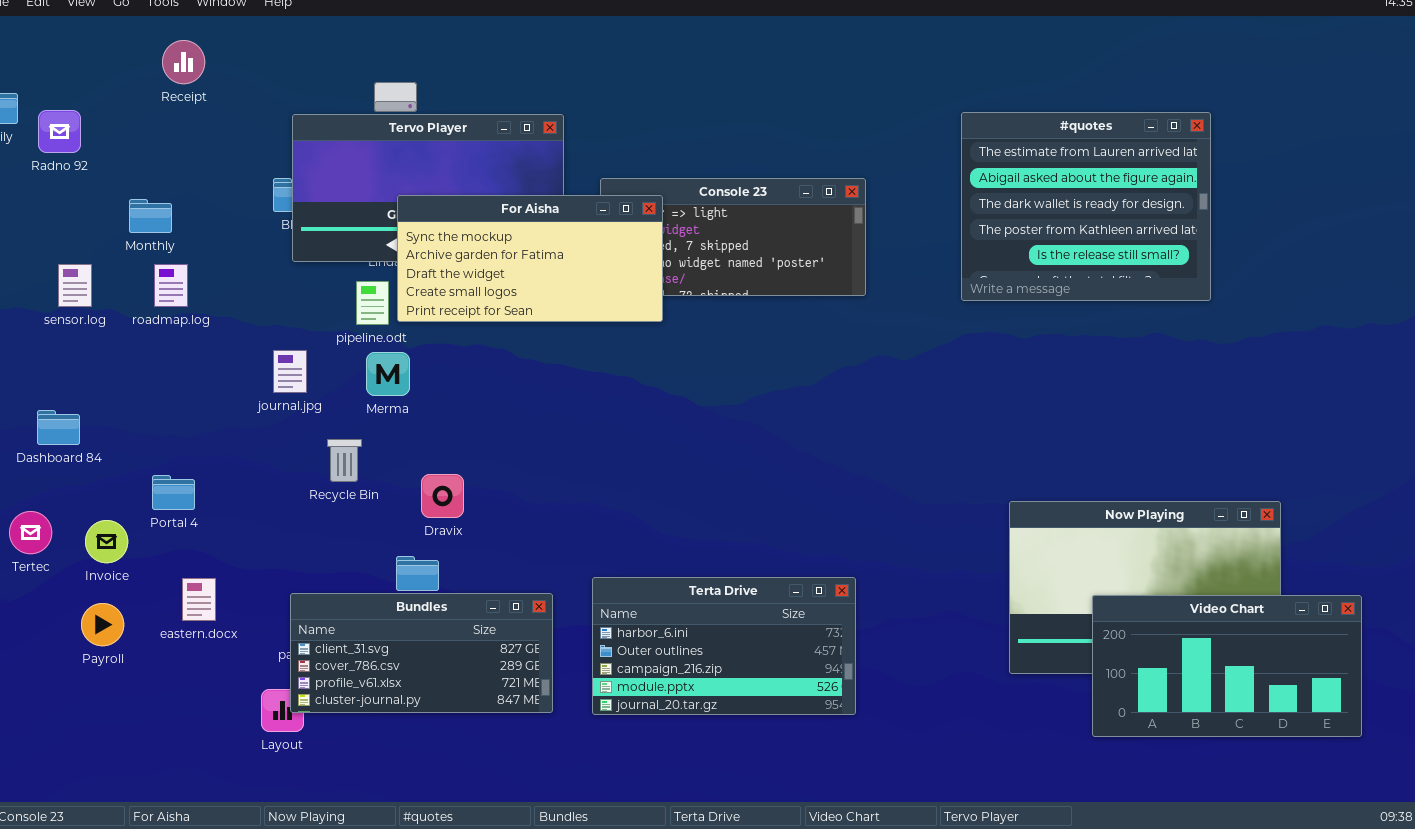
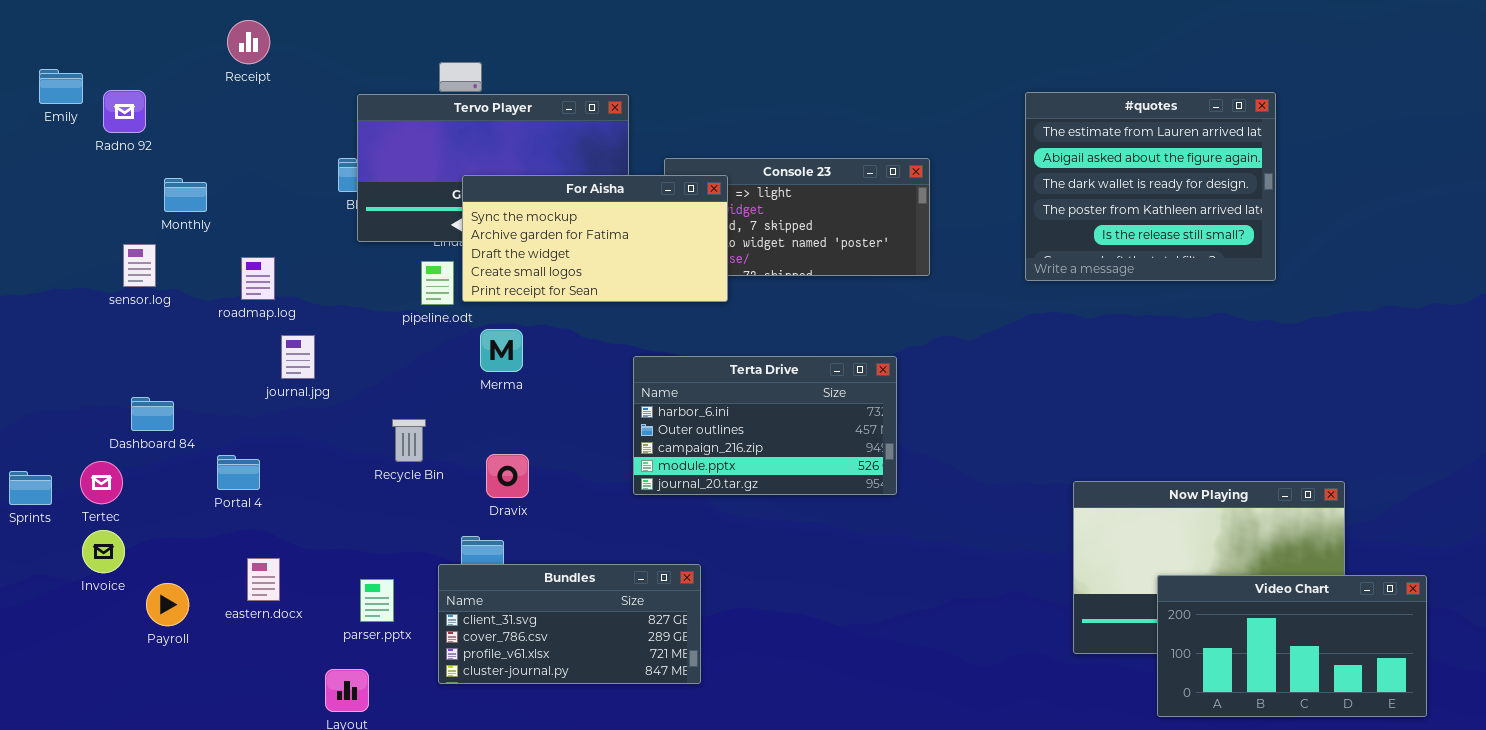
Monthly: [129,199,172,233] -> [164,178,207,212], moved
roadmap.log: [154,264,188,307] -> [241,257,275,300], moved
journal.jpg: [273,350,307,393] -> [281,335,315,379], moved
Merma: [366,352,410,396] -> [480,329,523,372], moved
Dashboard 84: [37,410,80,445] -> [131,397,174,431], moved
Tertec: [9,511,52,554] -> [80,461,123,504], moved
Invoice: [85,520,128,563] -> [82,530,125,573], moved
Terta Drive: [592,577,856,715] -> [633,356,897,495], moved
Bundles: [290,593,553,713] -> [438,564,701,684], moved

